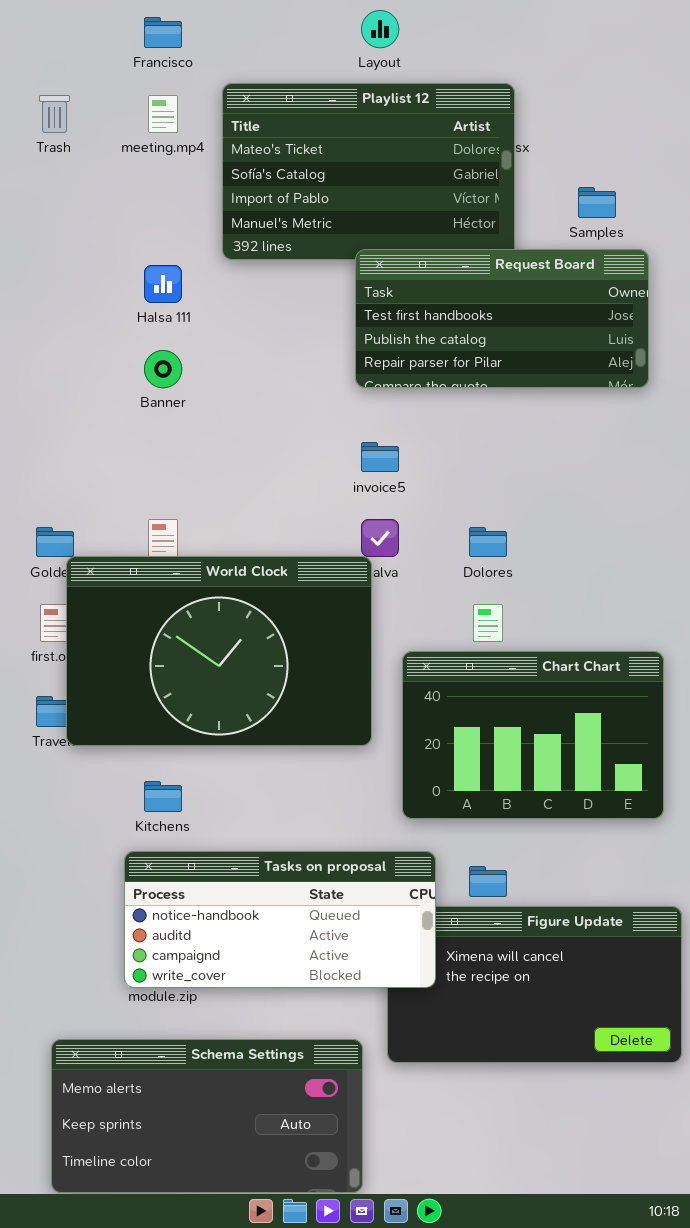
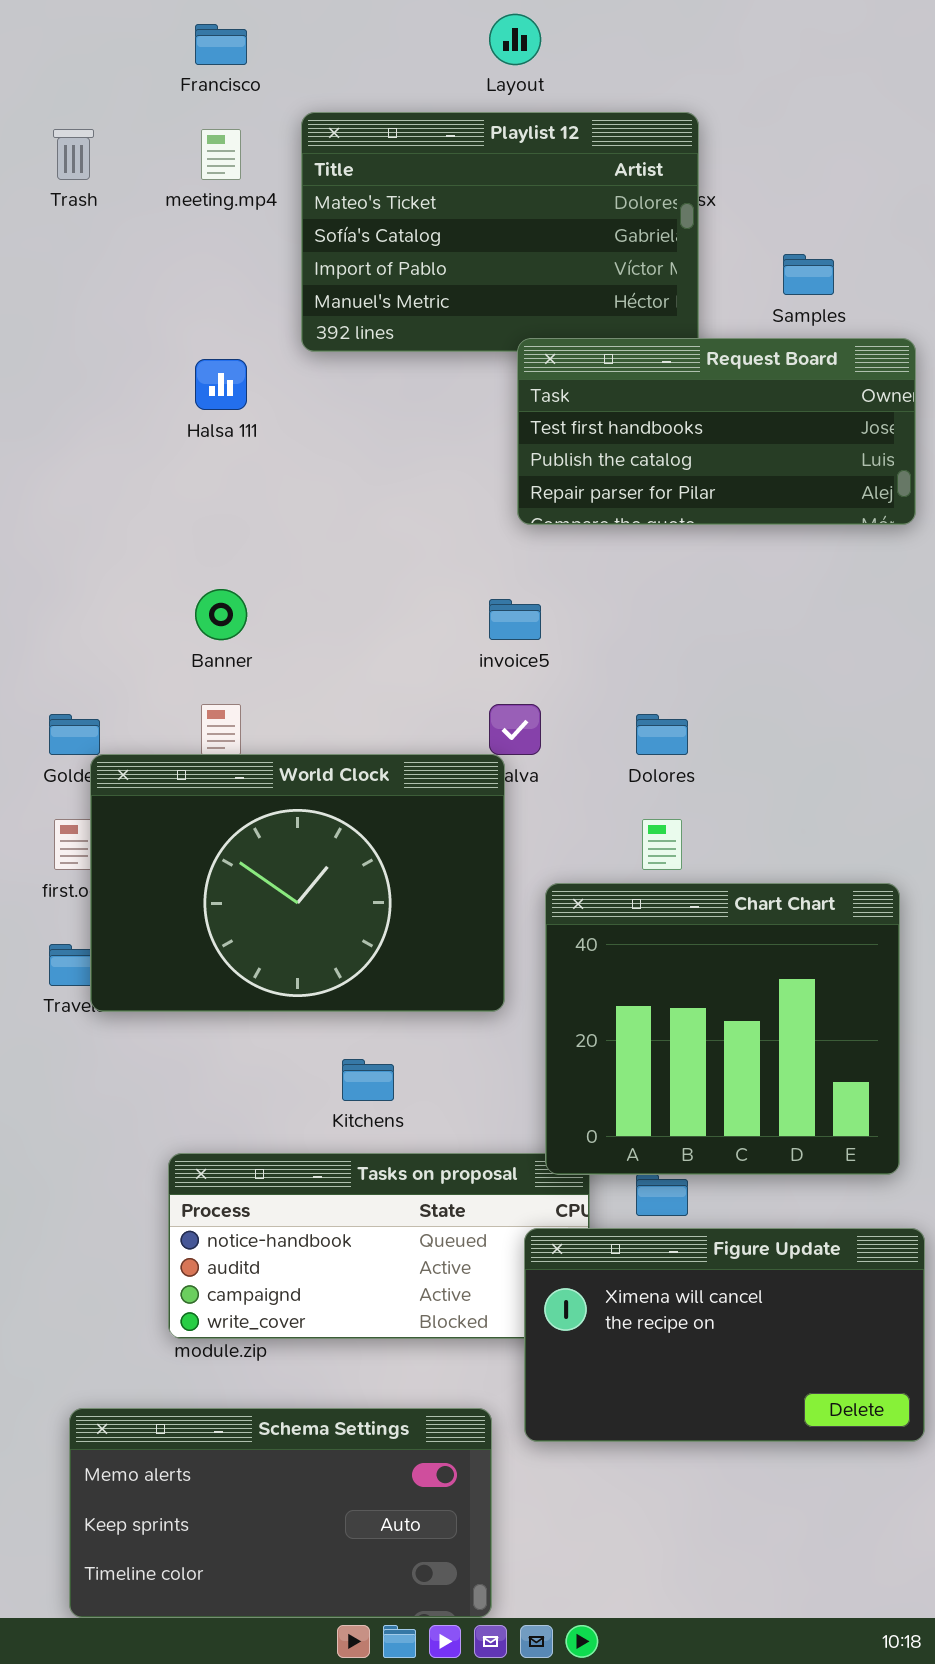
Request Board: [355,249,649,388] -> [517,338,916,525], moved
Banner: [144,350,182,388] -> [195,589,247,640], moved
Chart Chart: [402,651,664,819] -> [545,883,900,1175], resized
Kitchens: [144,781,182,812] -> [342,1059,394,1101], moved
Figure Update: [387,906,682,1063] -> [524,1228,925,1442], raised

